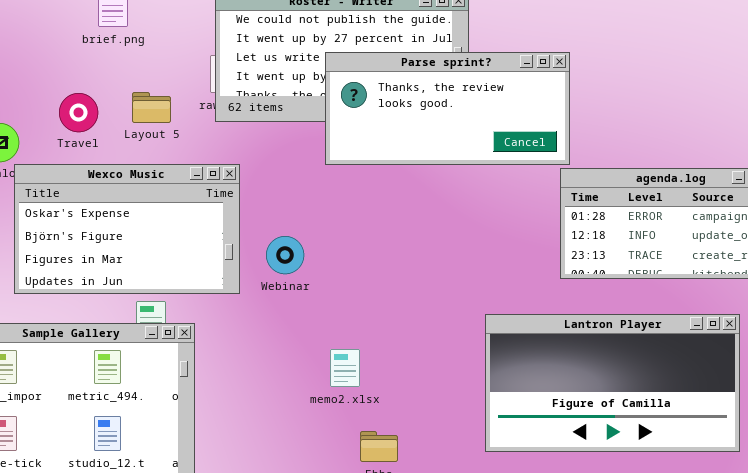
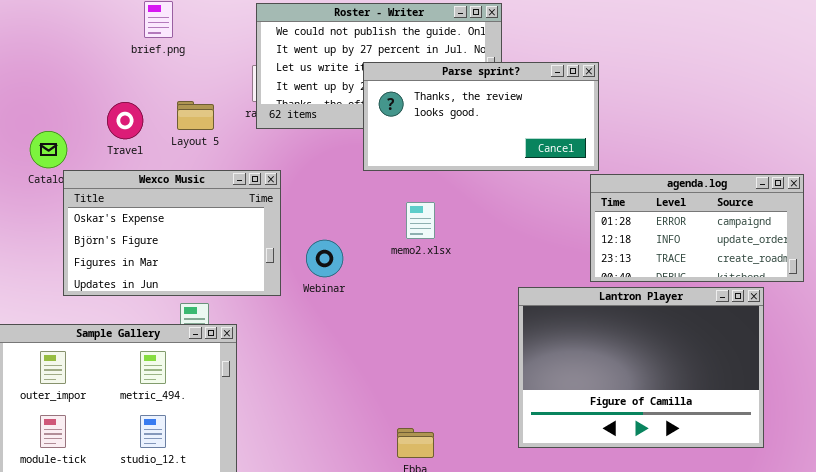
Lantron Player: [485,314,740,452] -> [518,287,764,448], resized
memo2.xlsx: [330,349,360,387] -> [406,202,435,239], moved

